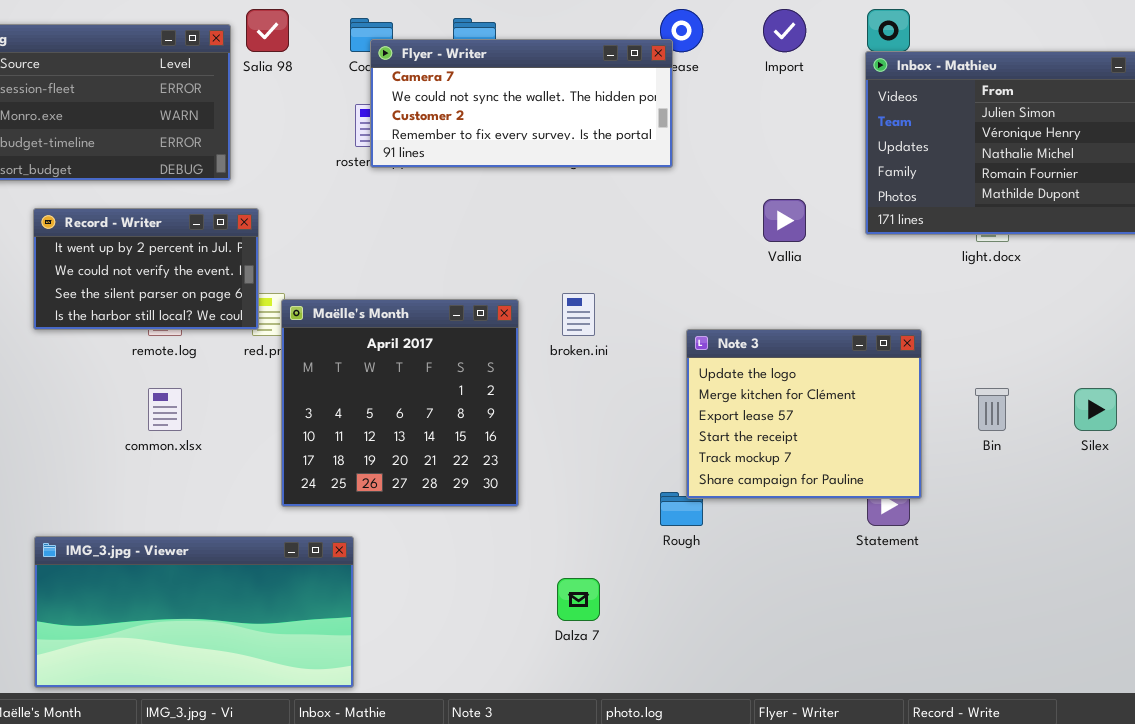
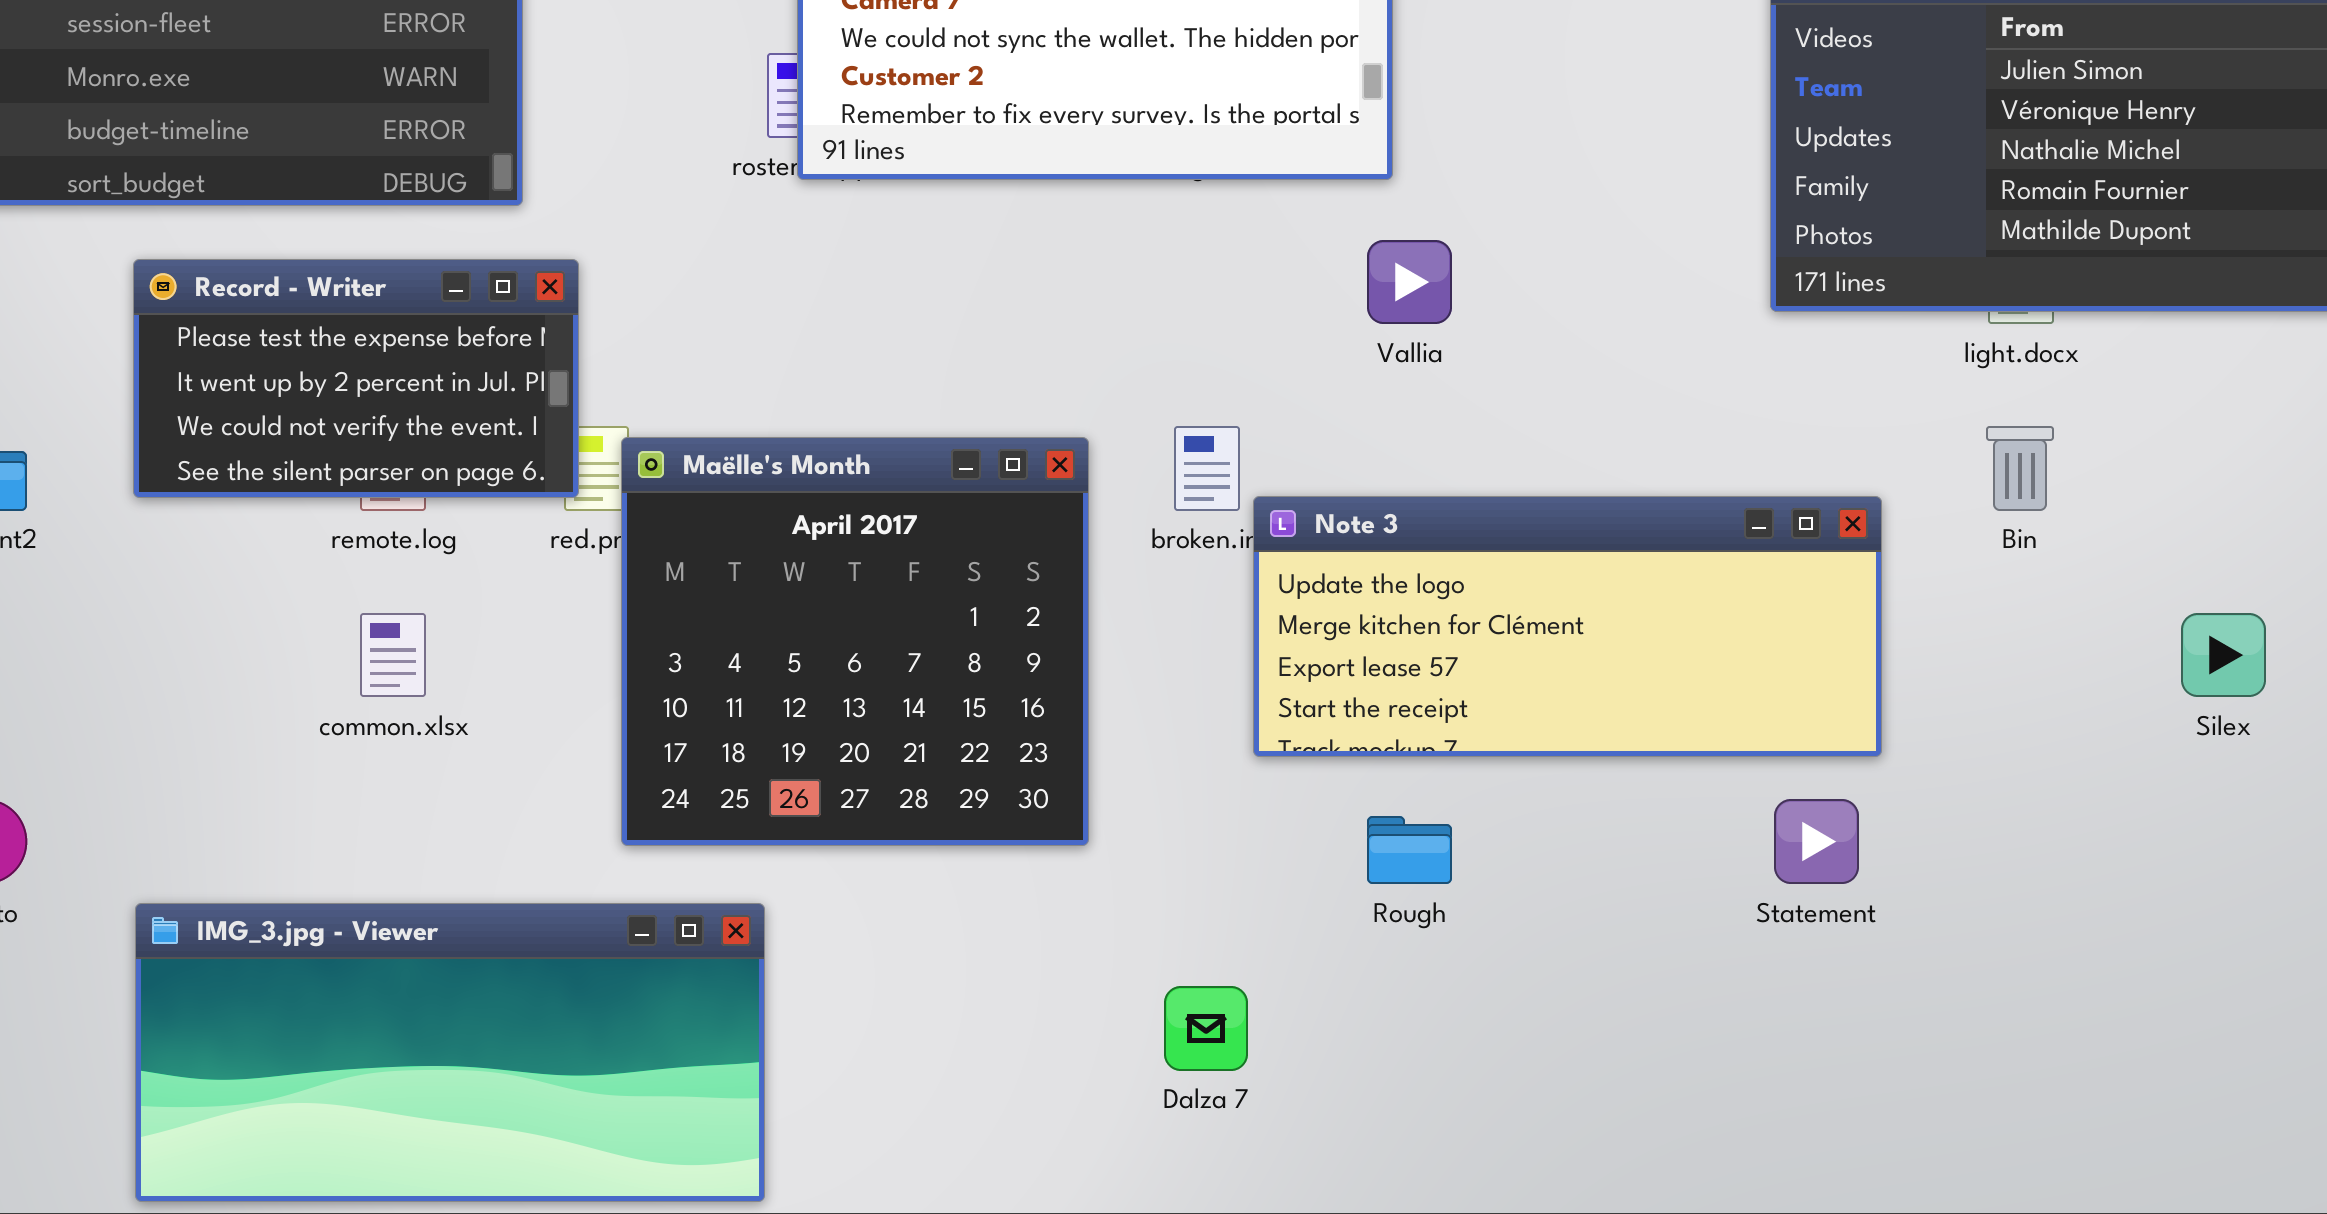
Vallia: [763,199,806,242] -> [1367,240,1452,324], moved
Record - Writer: [33,208,259,330] -> [133,259,579,498], scrolled up 1 row
Note 3: [686,329,922,499] -> [1253,496,1882,757], resized
Bin: [975,388,1009,431] -> [1986,426,2054,511], moved

